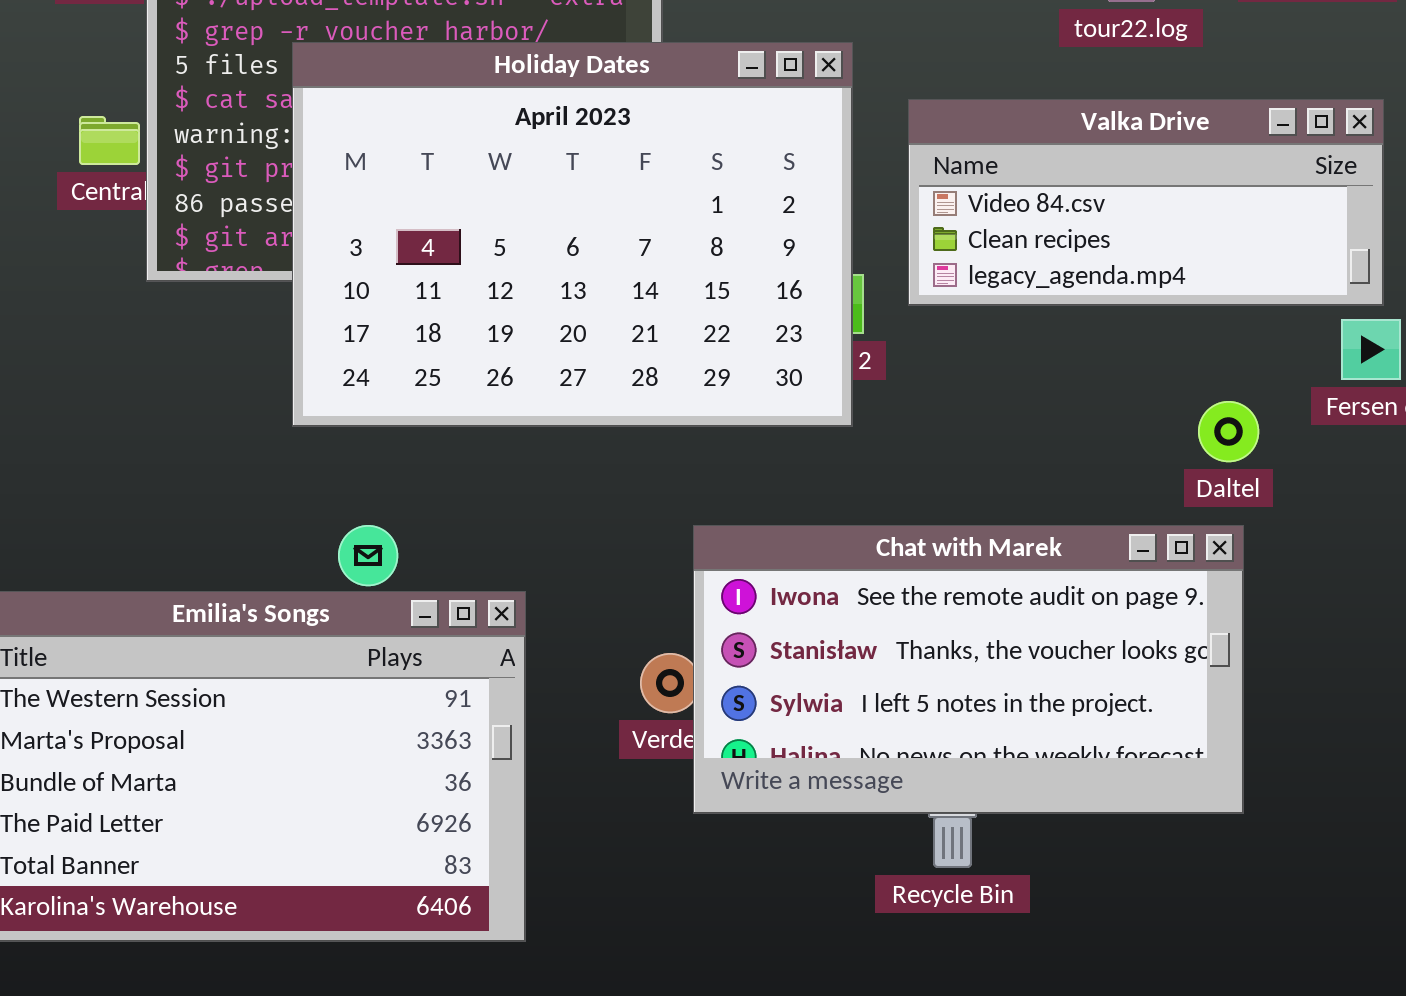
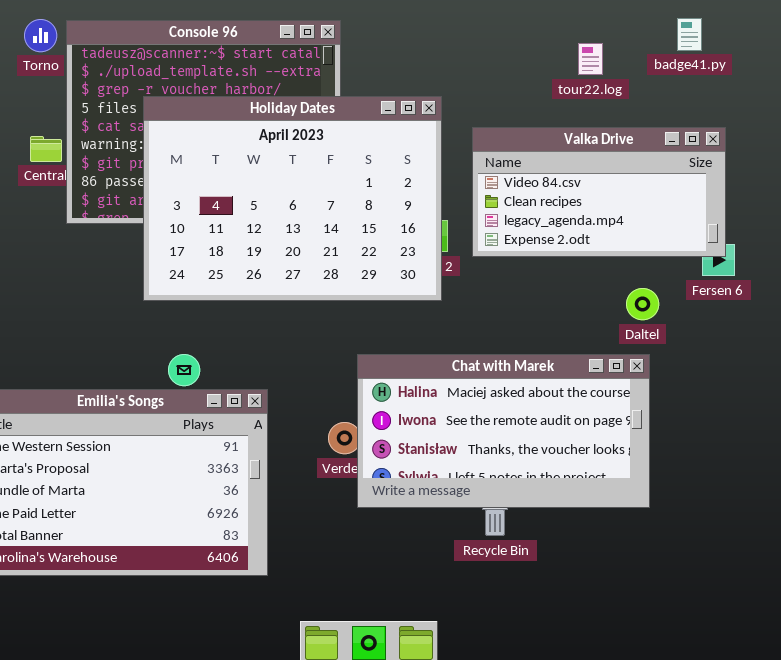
Valka Drive: [908,99,1384,306] -> [472,127,726,257], resized
Chat with Marek: [693,525,1244,814] -> [357,354,650,508], scrolled up 1 row

